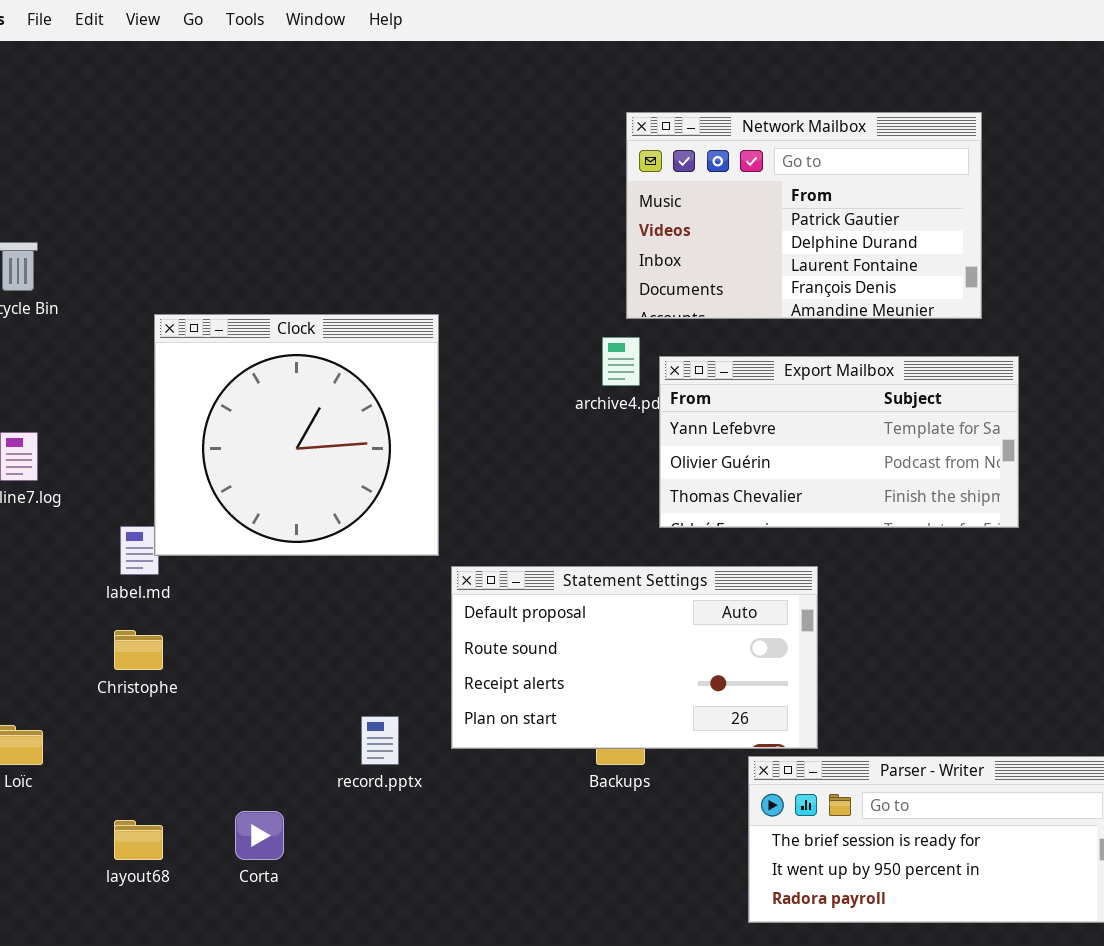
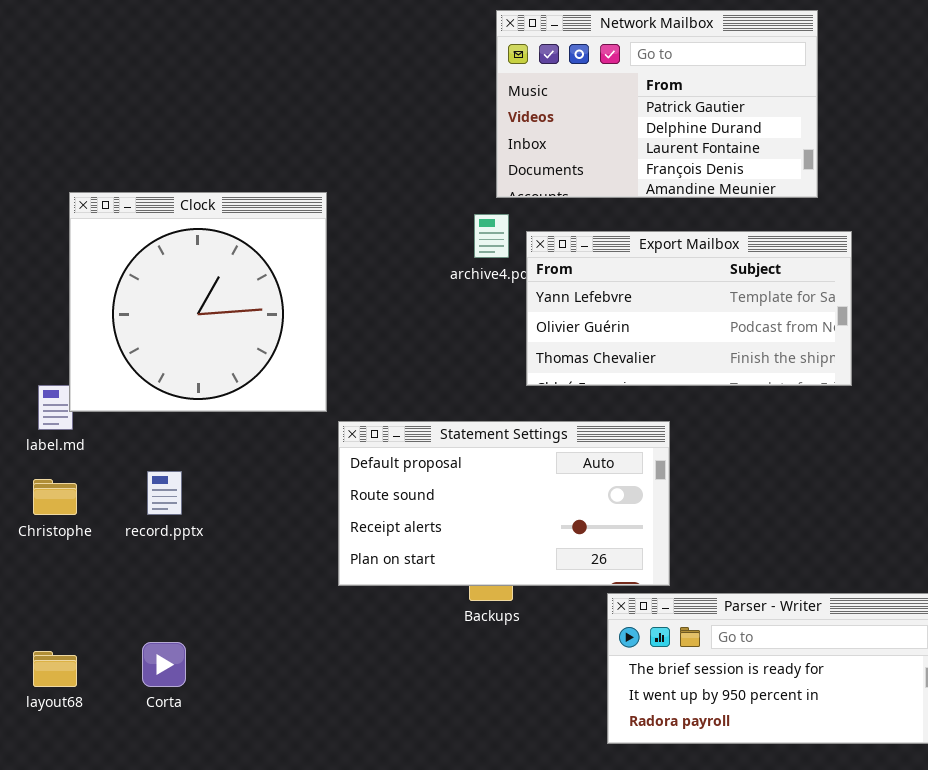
record.pptx: [361,716,399,765] -> [147,471,182,515], moved

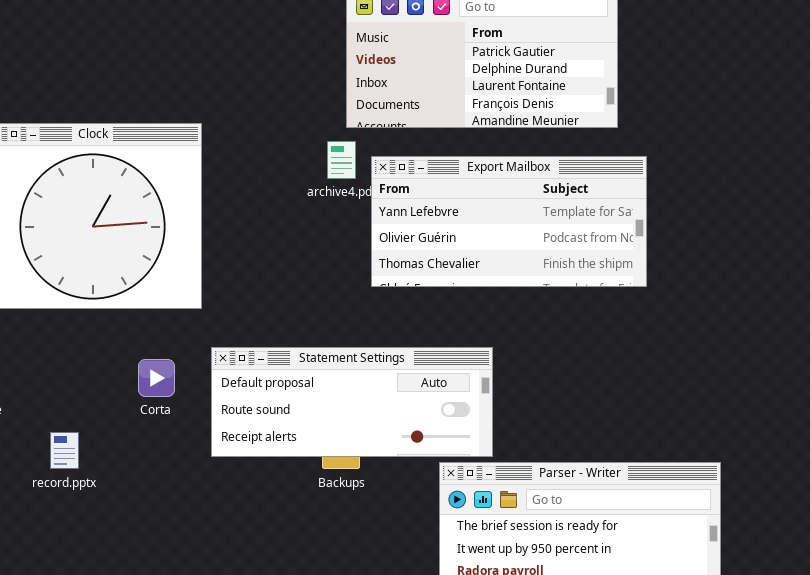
Statement Settings: [338,421,670,586] -> [211,347,493,457], resized
record.pptx: [147,471,182,515] -> [50,432,79,469], moved
Corta: [142,642,186,687] -> [138,359,175,397], moved

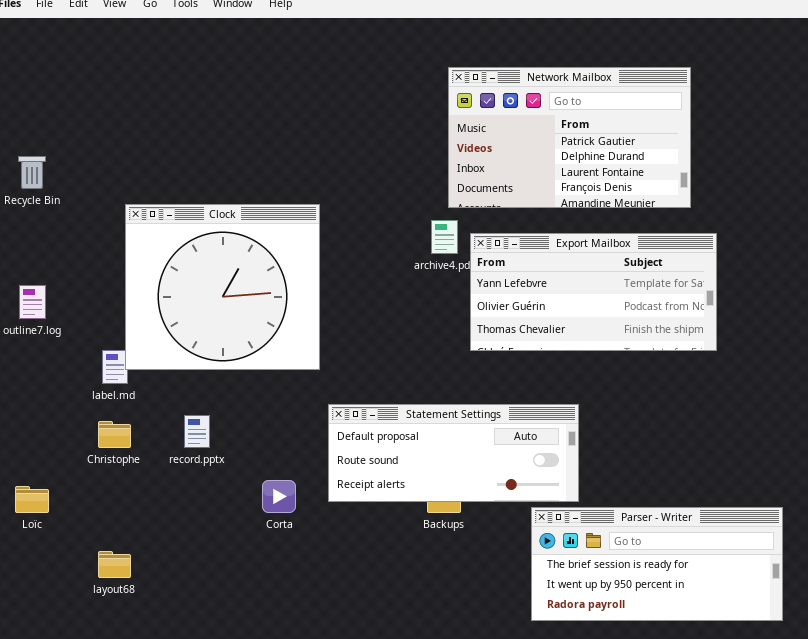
Corta: [138,359,175,397] -> [262,480,296,513], moved
record.pptx: [50,432,79,469] -> [184,415,210,448], moved

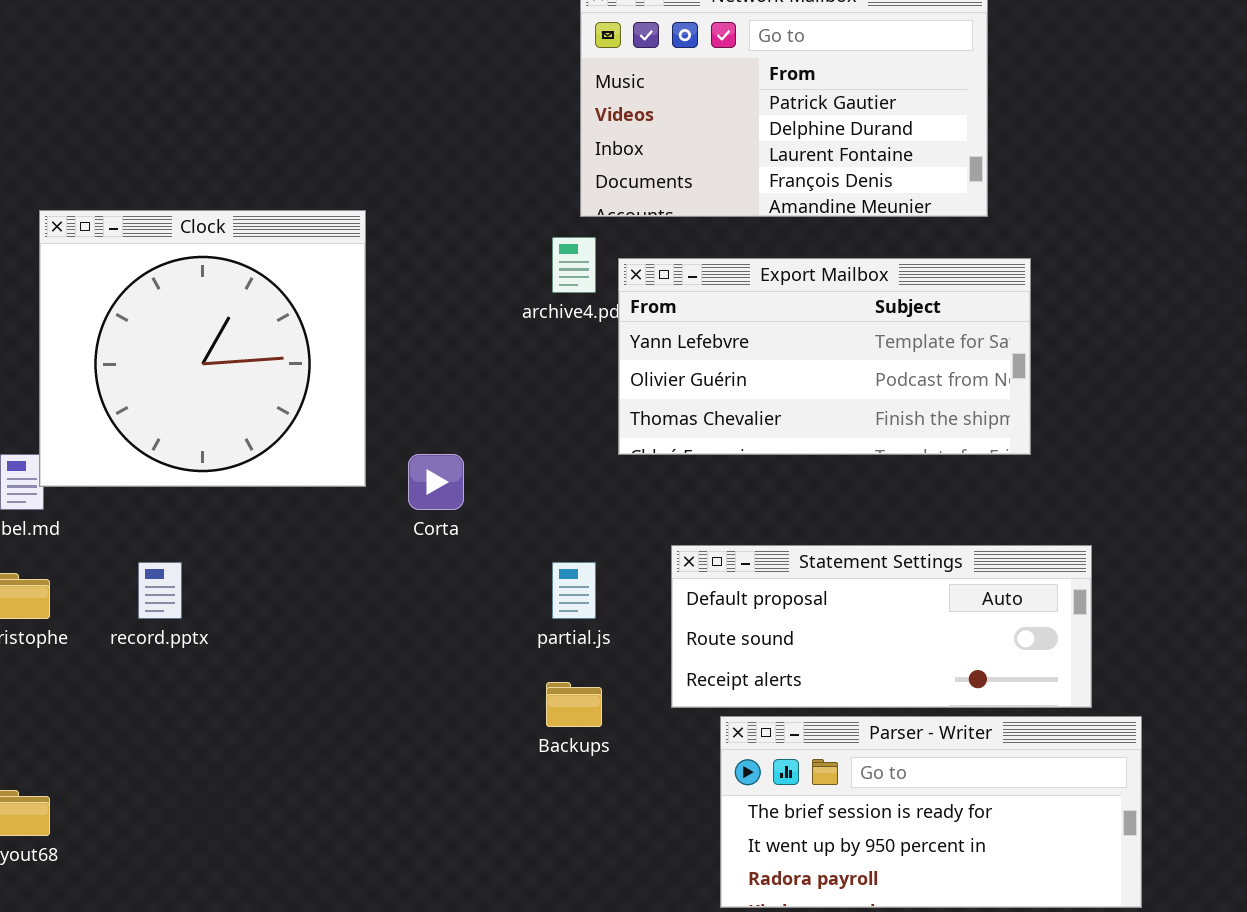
Statement Settings: [328,404,579,502] -> [671,545,1092,708], moved
Corta: [262,480,296,513] -> [408,454,464,510], moved

